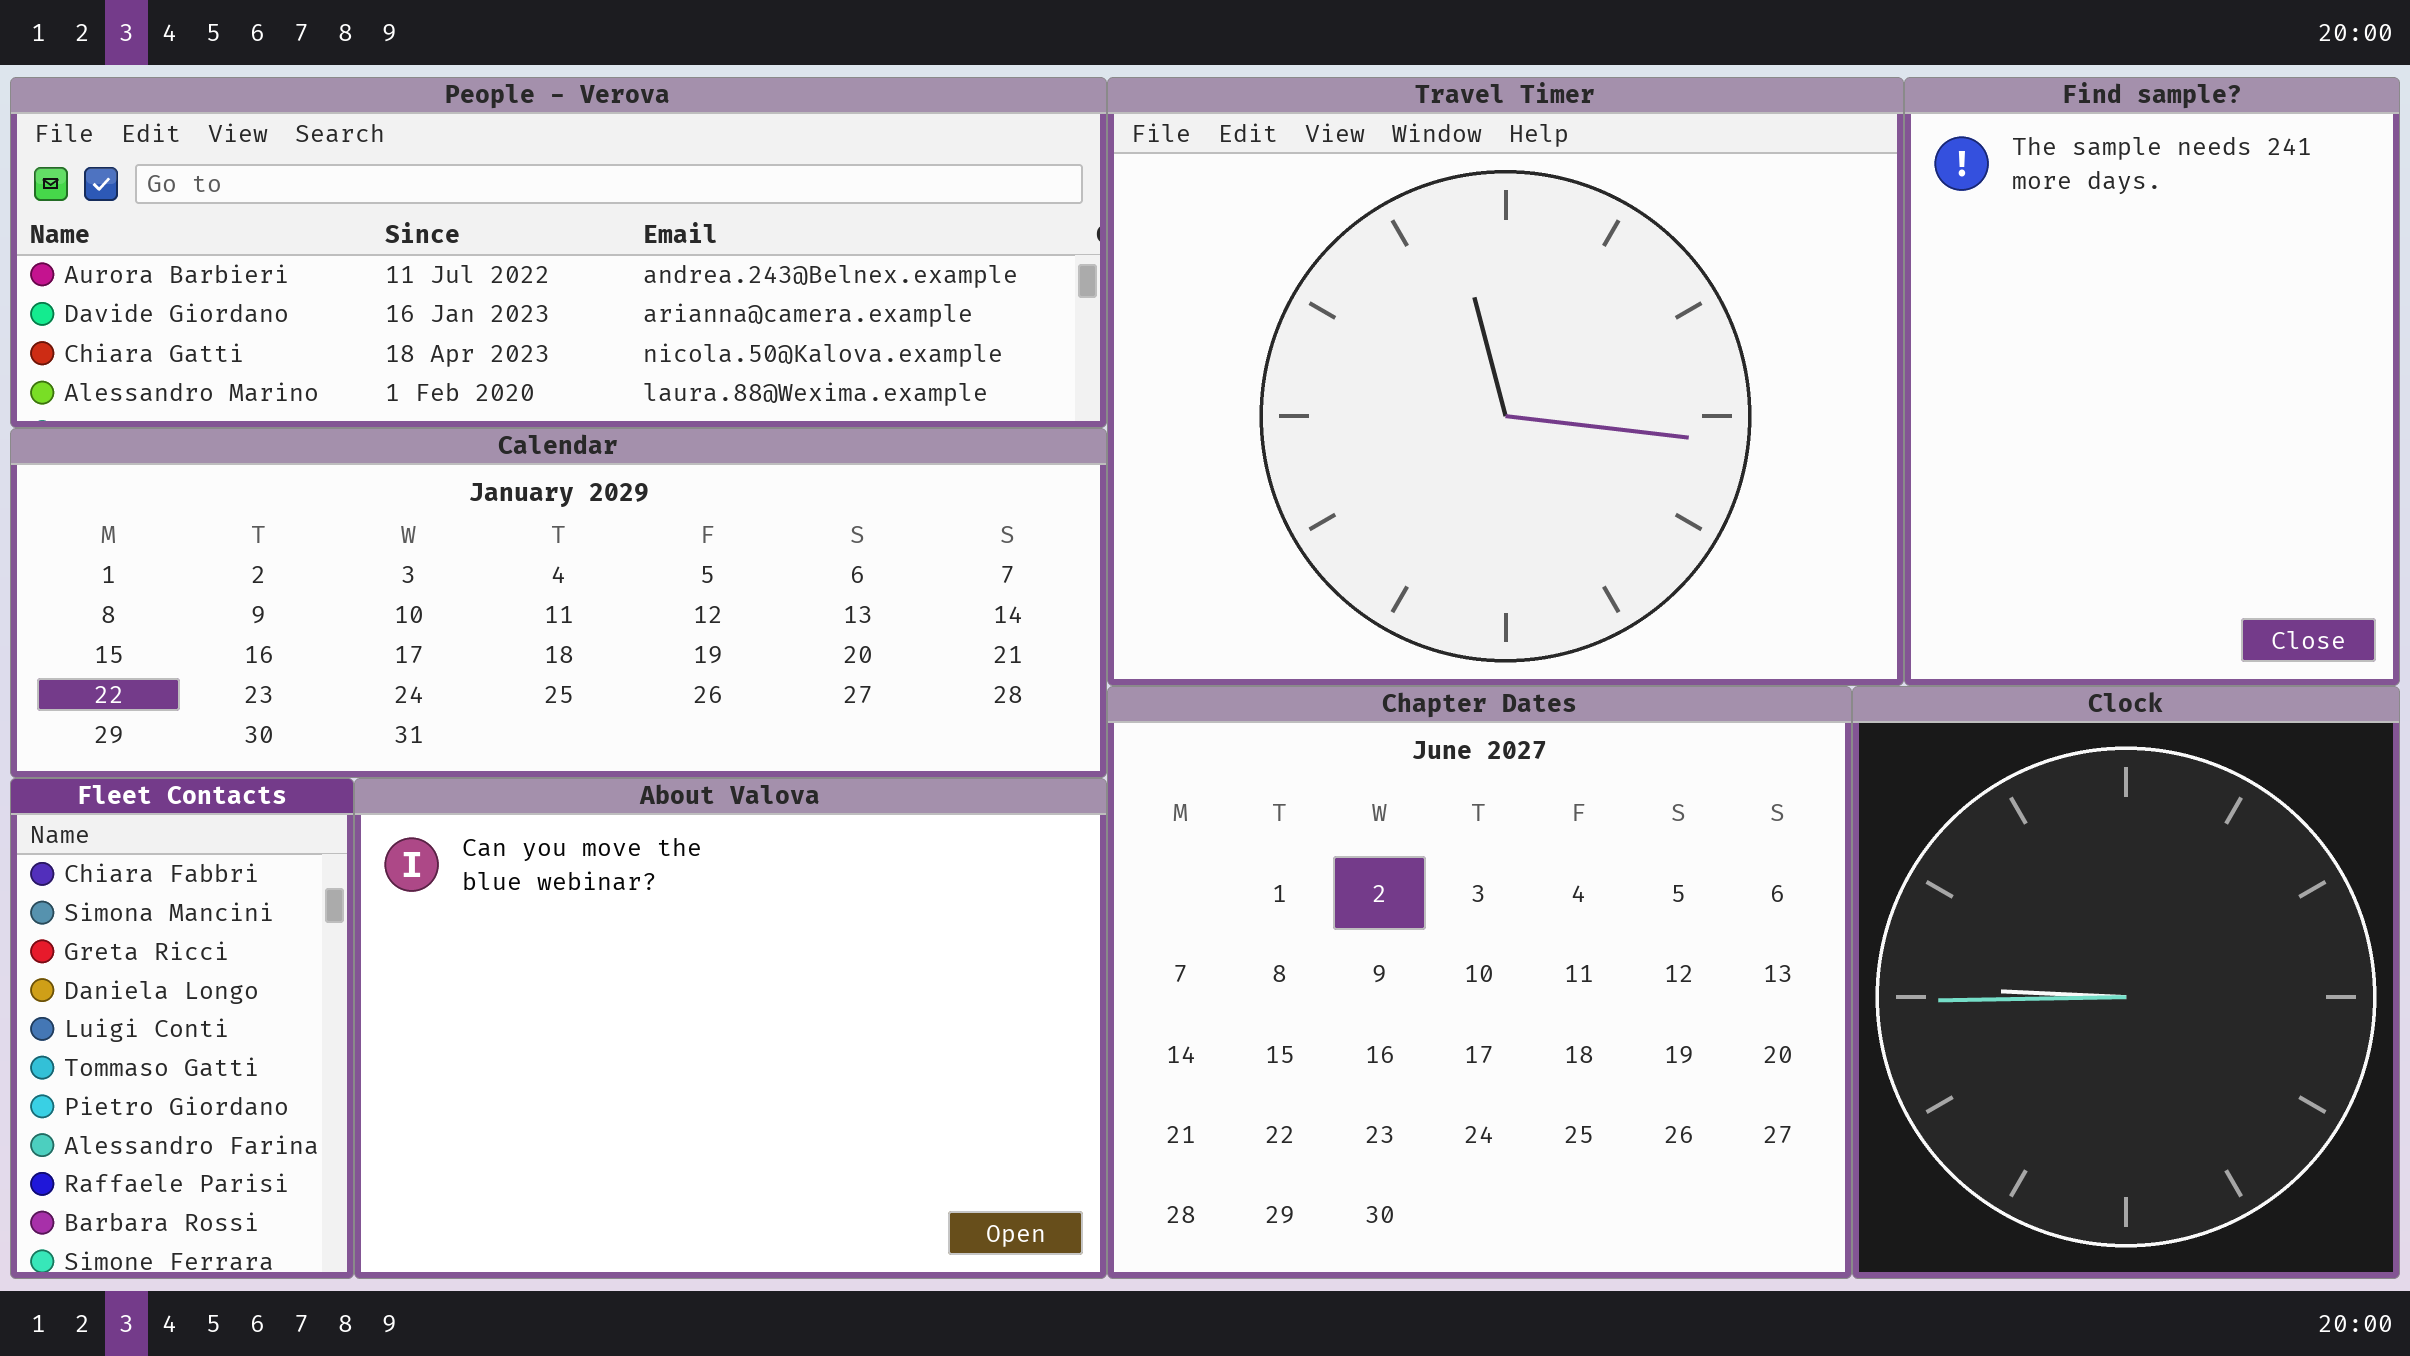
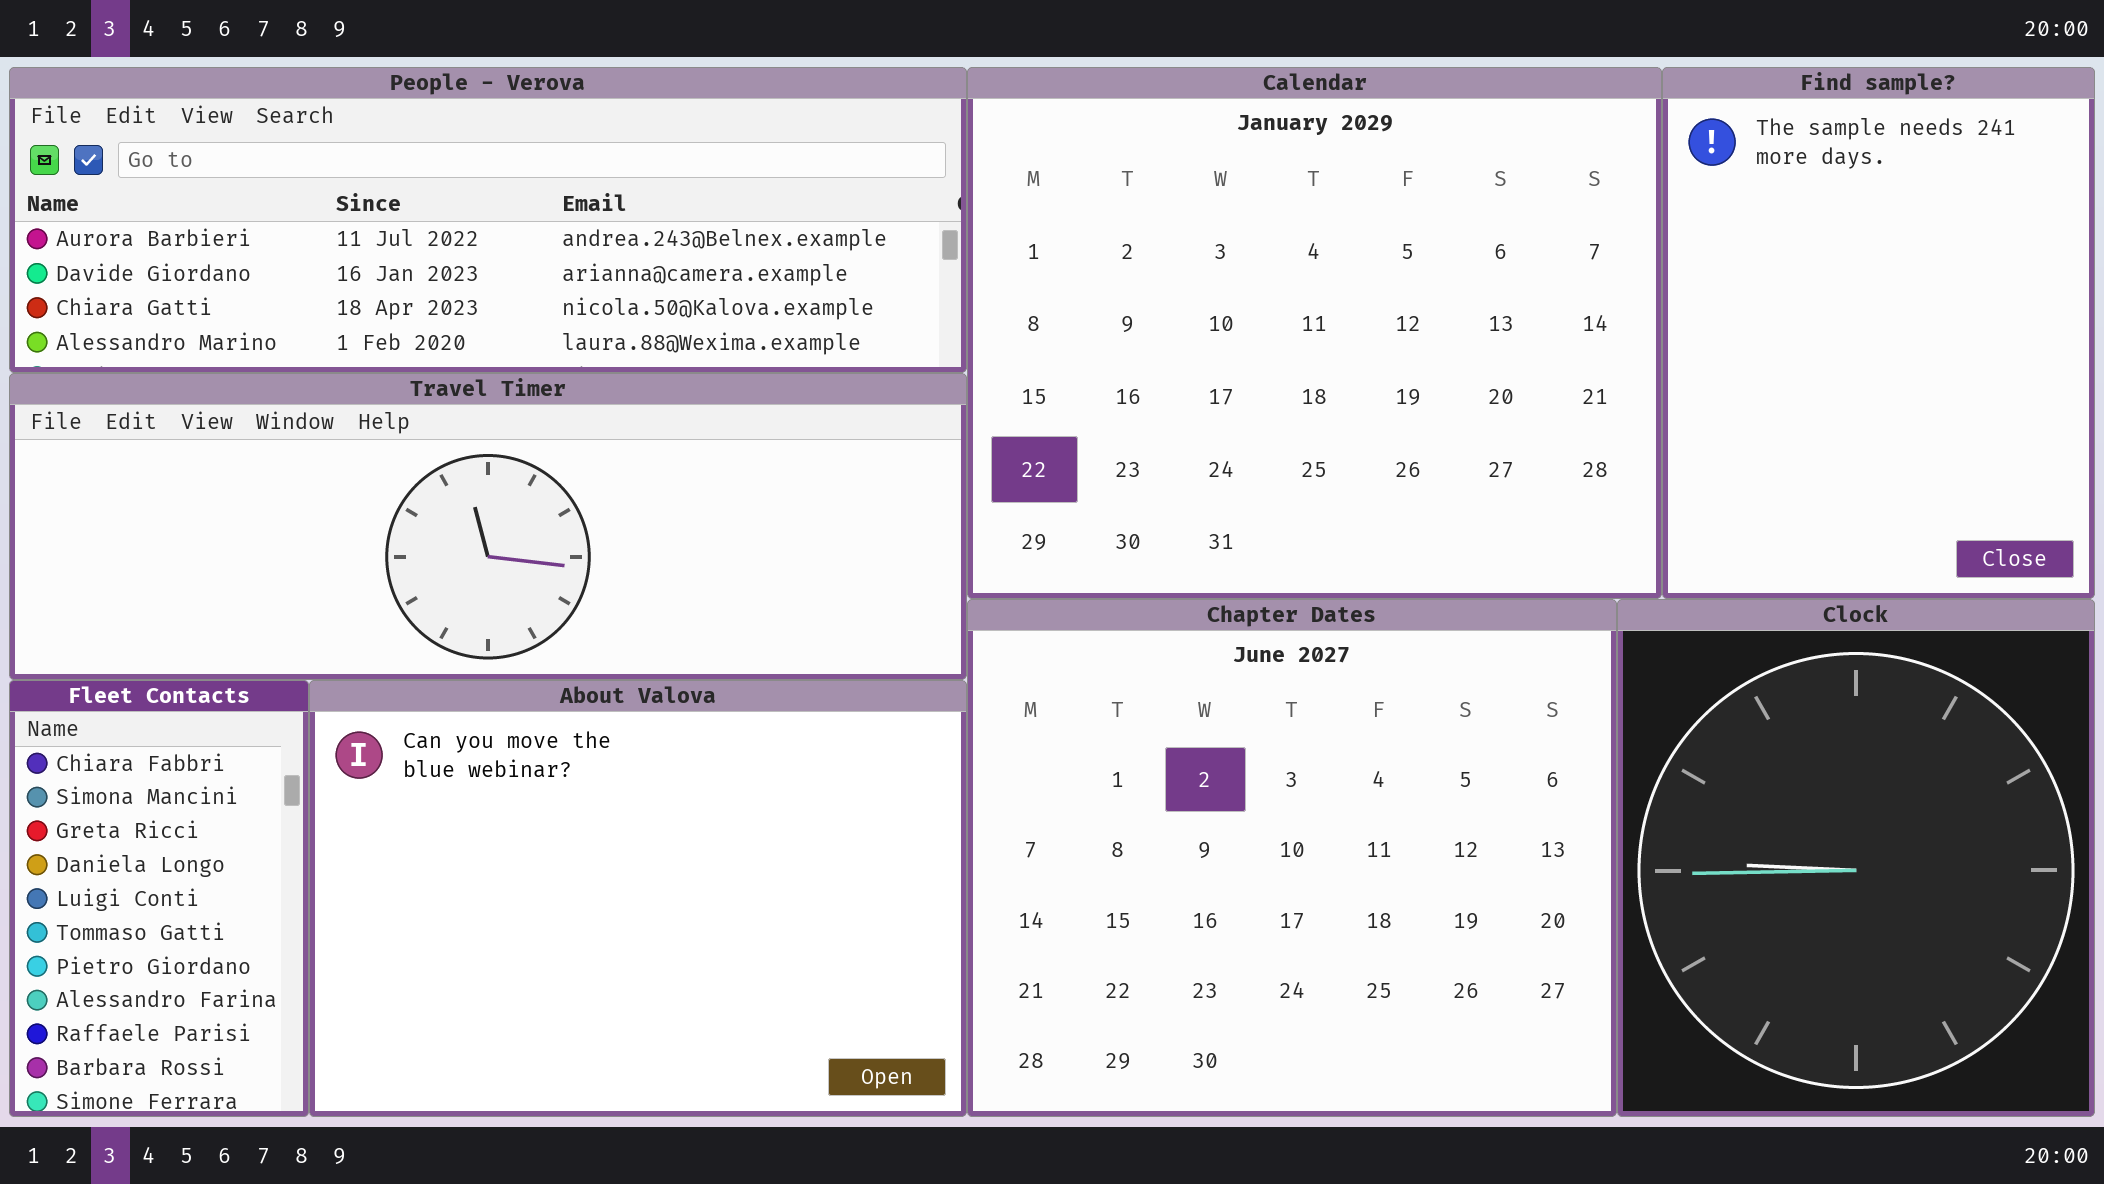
Travel Timer: [1107,77,1904,686] -> [9,373,967,680], moved, resized
Calendar: [10,428,1107,778] -> [967,67,1662,599], moved, resized

